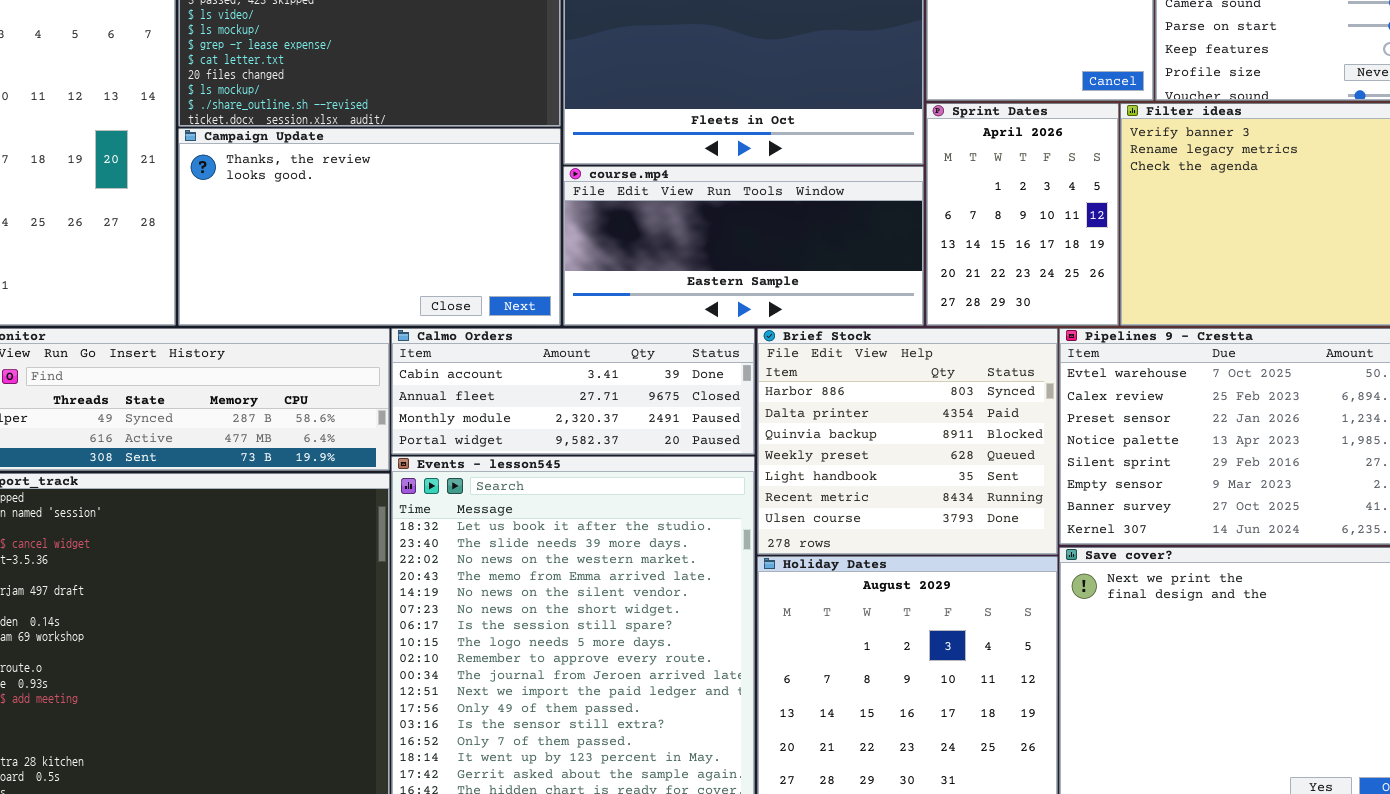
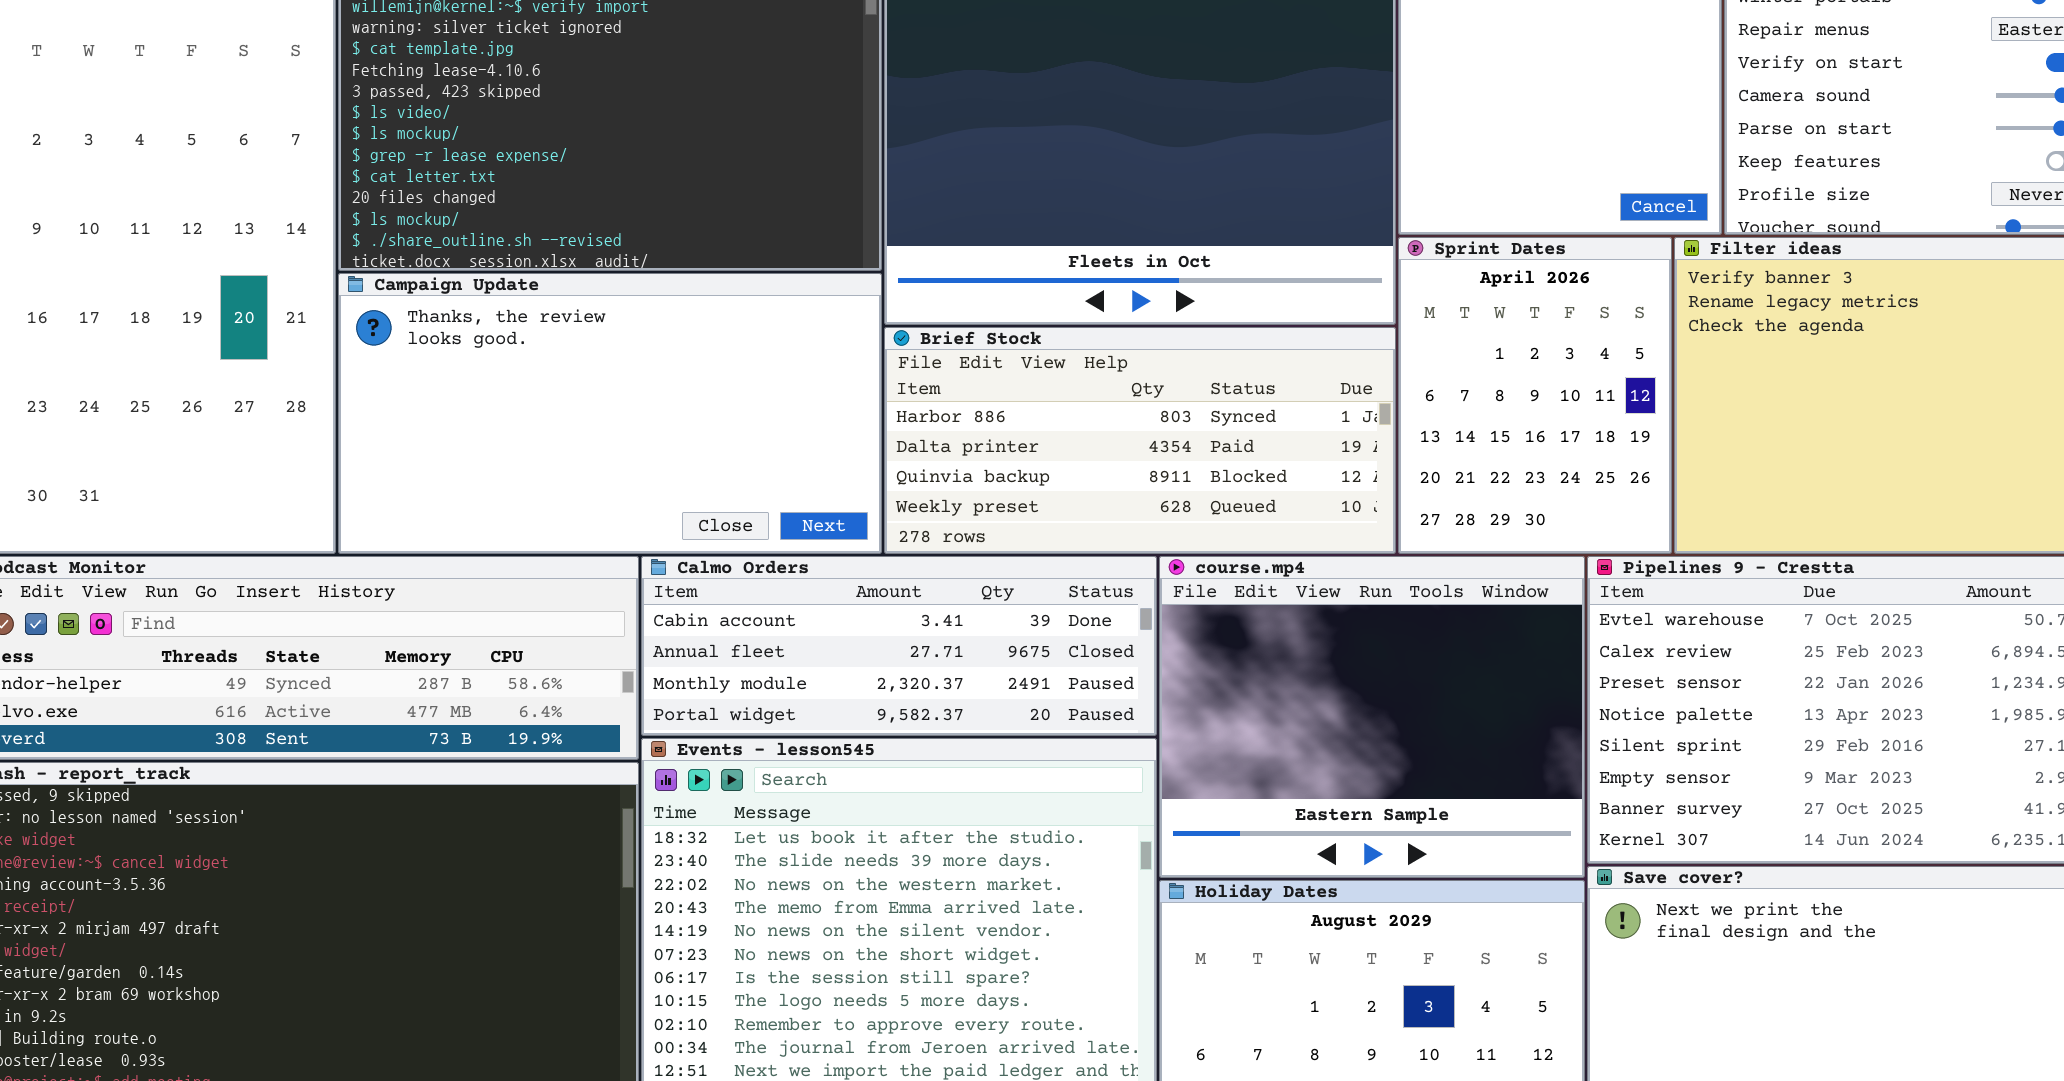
course.mp4: [563,166,924,326] -> [1159,556,1585,878], moved, resized
Brief Stock: [757,328,1058,555] -> [884,327,1396,554], moved, resized

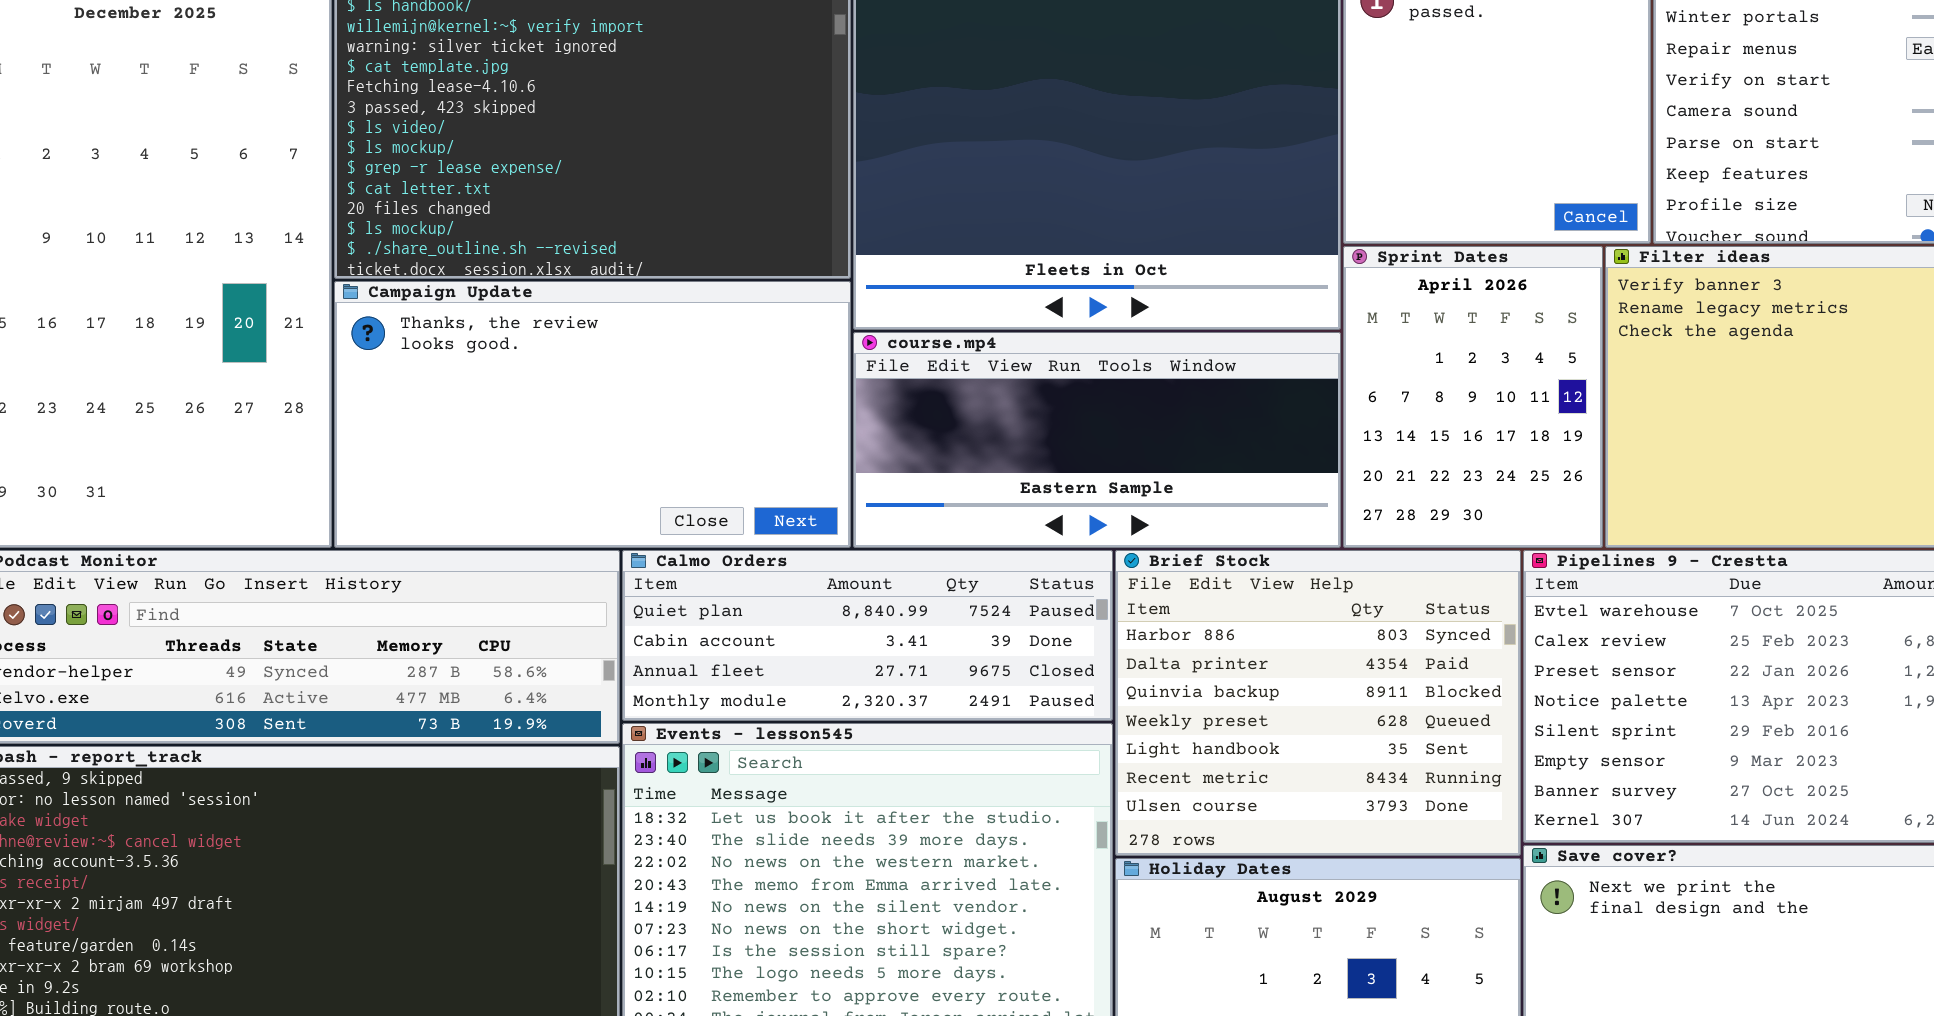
Brief Stock: [884,327,1396,554] -> [1115,550,1521,856], moved, resized
Calmo Orders: [641,556,1157,736] -> [622,550,1113,721], scrolled up 1 row
course.mp4: [1159,556,1585,878] -> [853,332,1341,548], moved, resized

